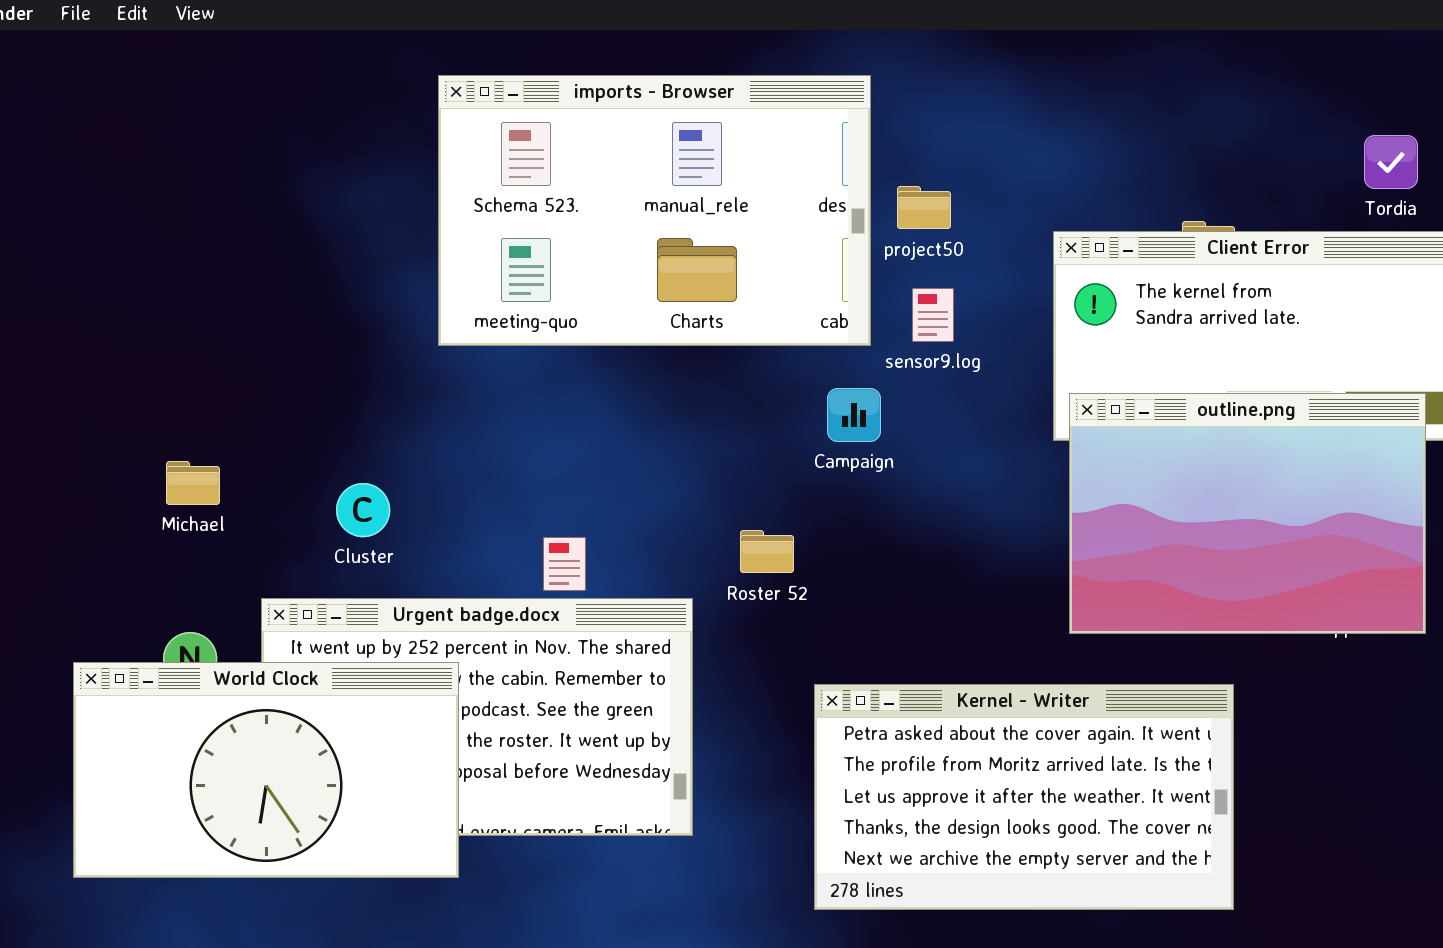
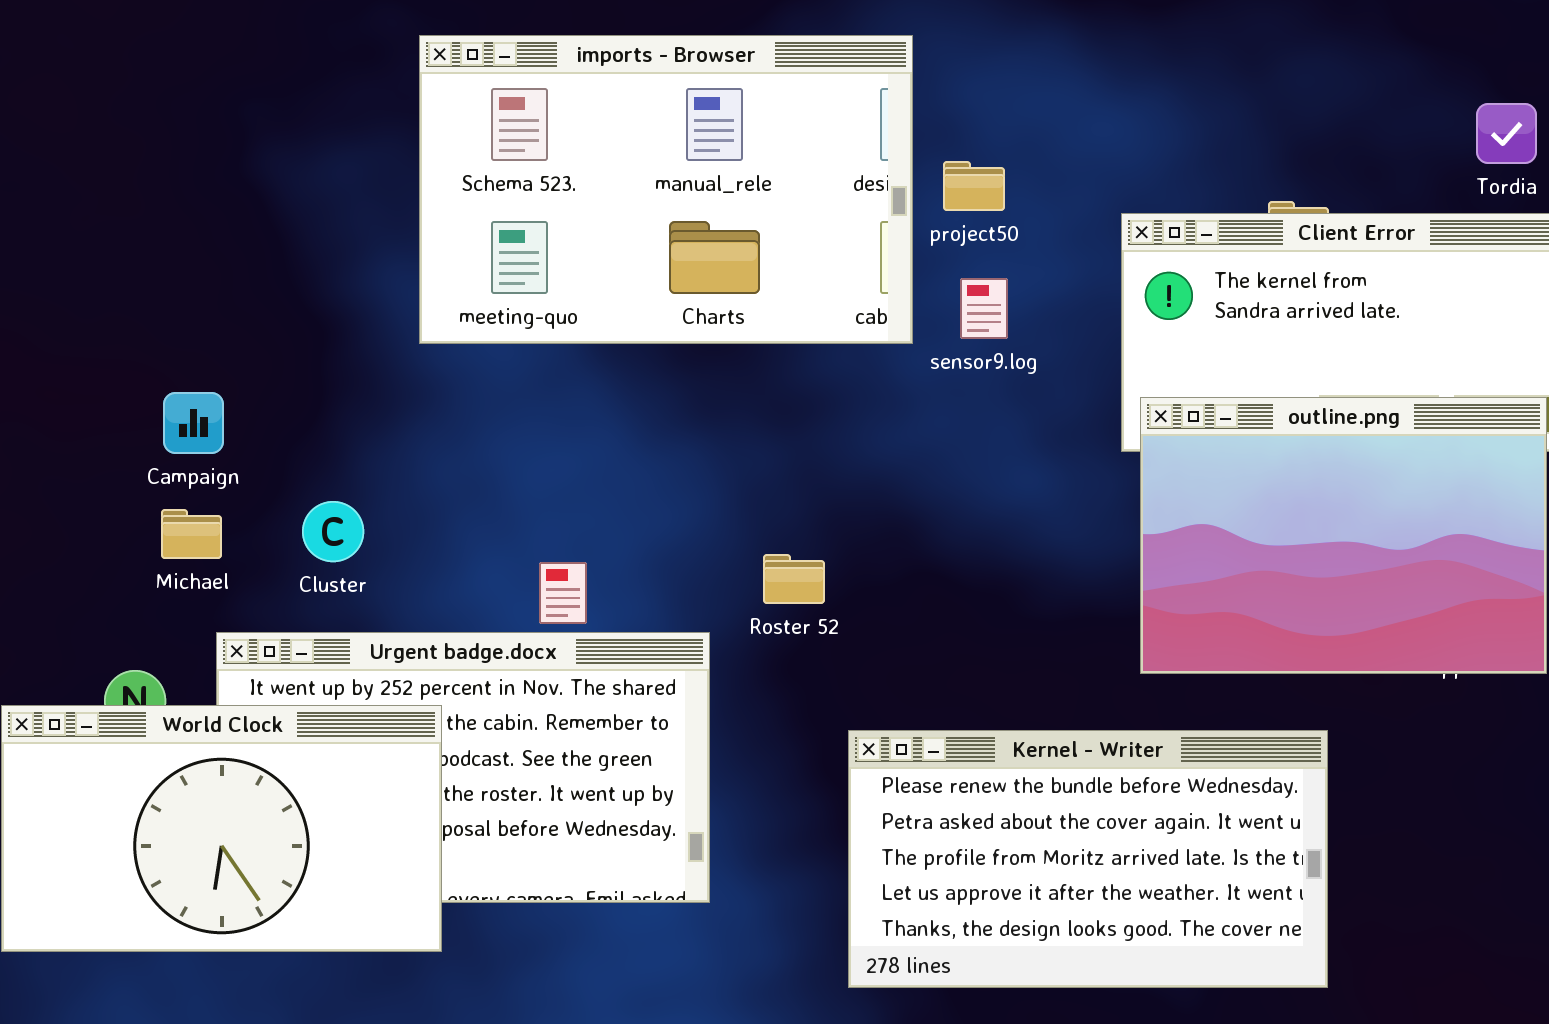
Campaign: [827,388,881,442] -> [163,392,224,454], moved
Michael: [166,461,220,505] -> [161,509,222,559], moved
Kernel - Writer: [814,684,1234,910] -> [848,730,1328,988], scrolled up 1 row

